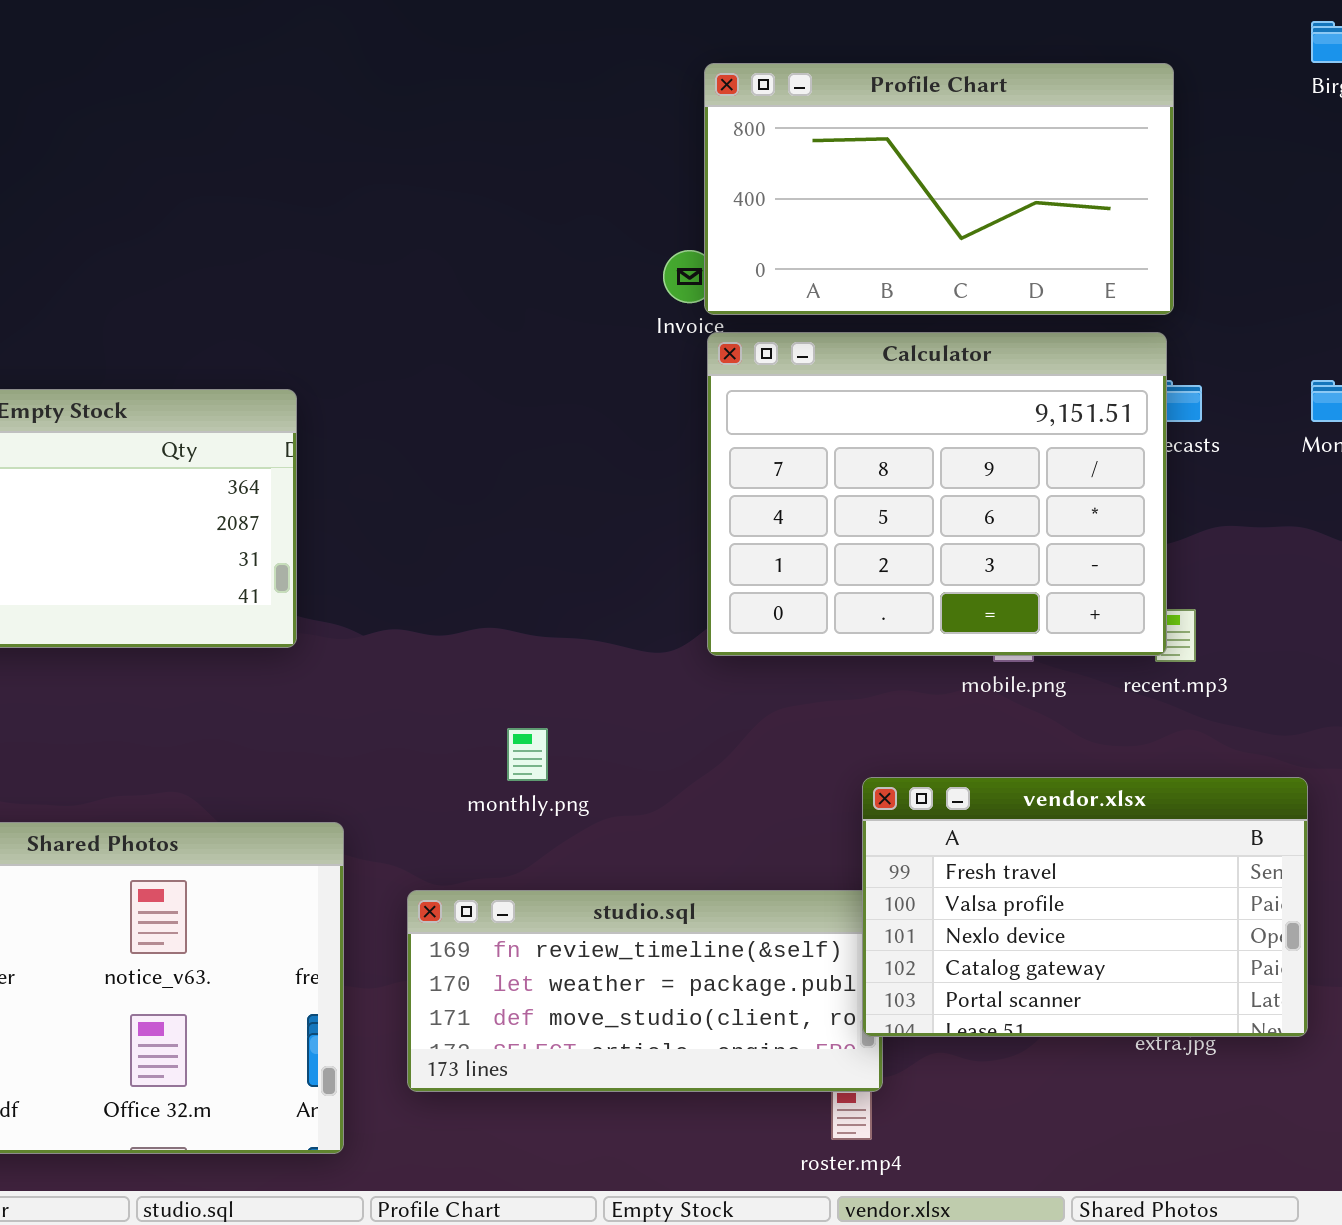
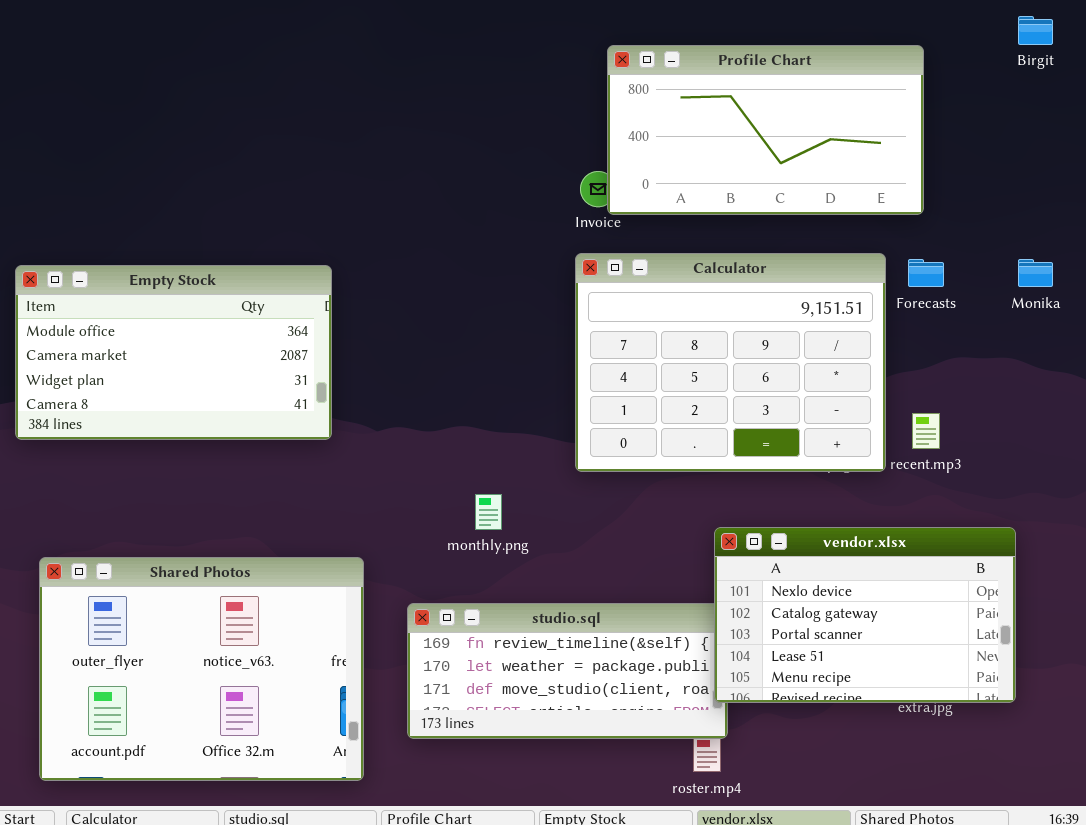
Calculator: [707,332,1167,656] -> [575,253,886,472], moved
vendor.xlsx: [862,777,1308,1037] -> [714,527,1016,703], scrolled down 2 rows

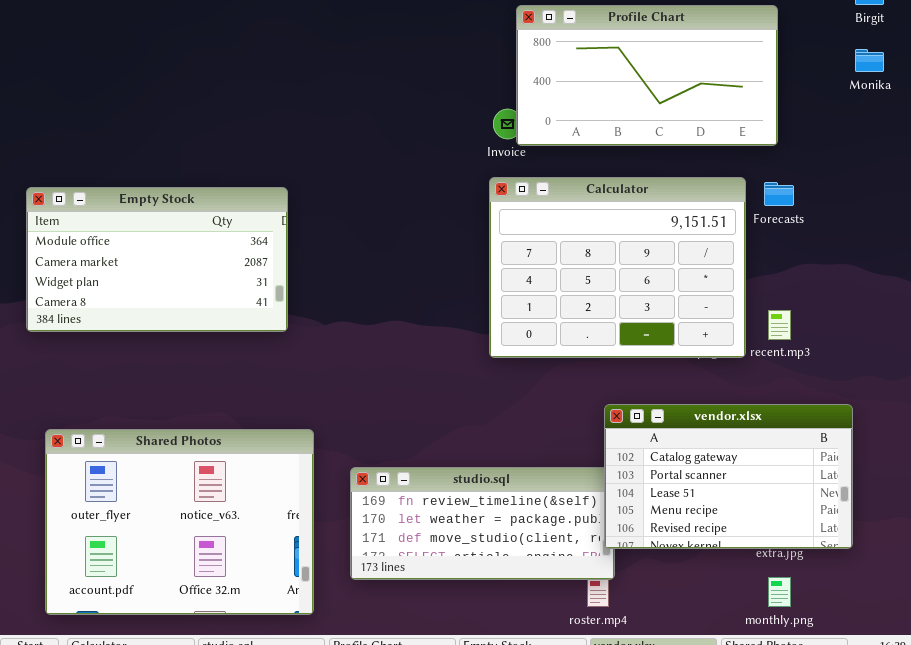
Monika: [1018,259,1053,287] -> [855,49,884,72], moved
monthly.png: [475,494,502,530] -> [768,577,791,607], moved
vendor.xlsx: [714,527,1016,703] -> [604,404,853,549], scrolled down 1 row

